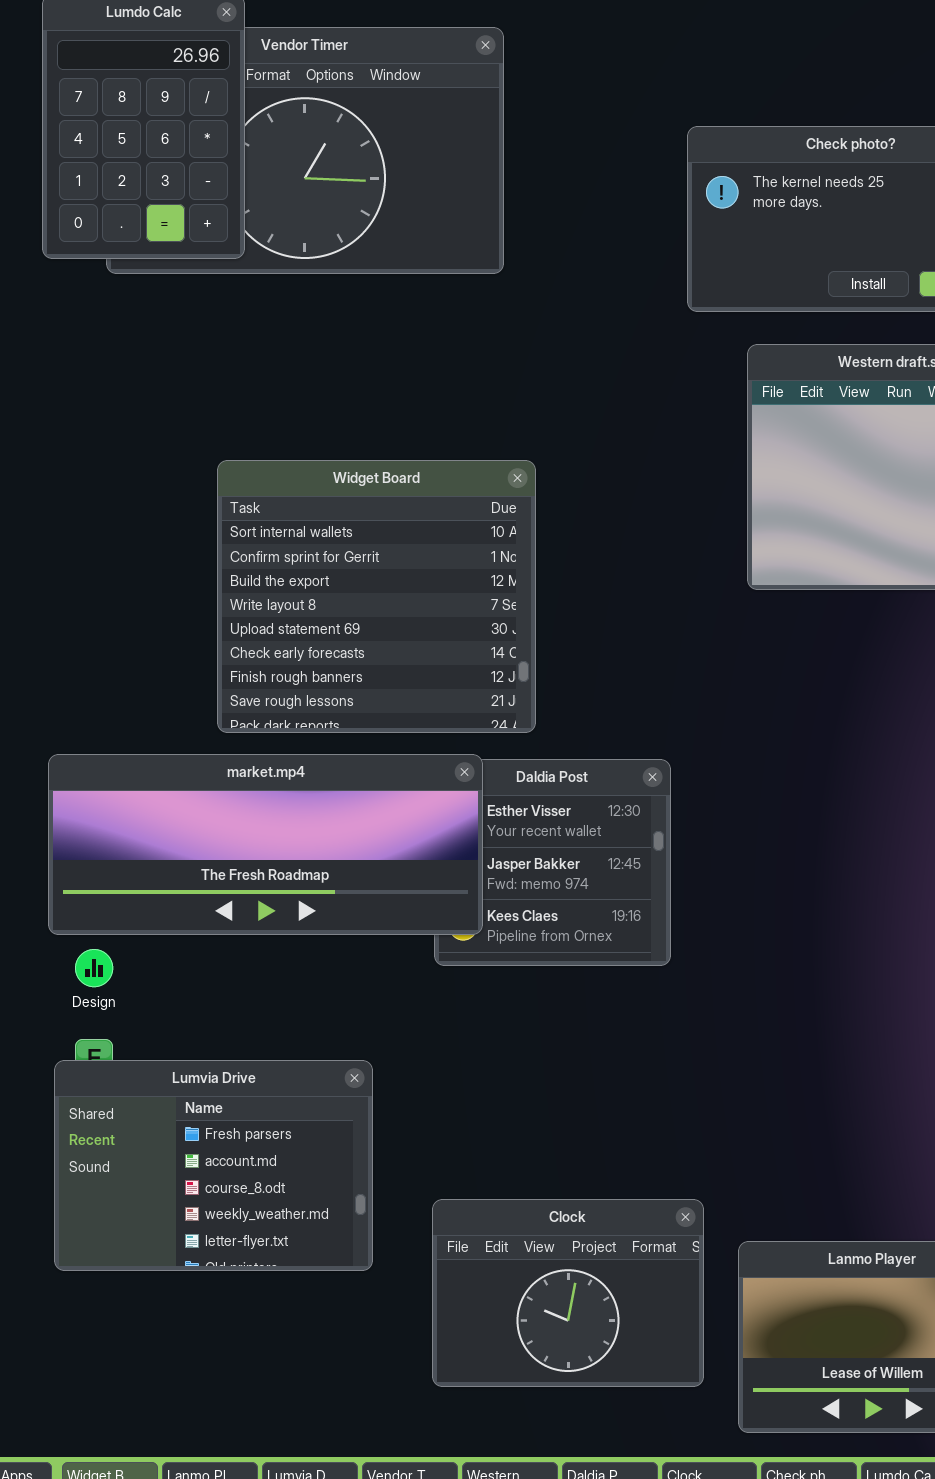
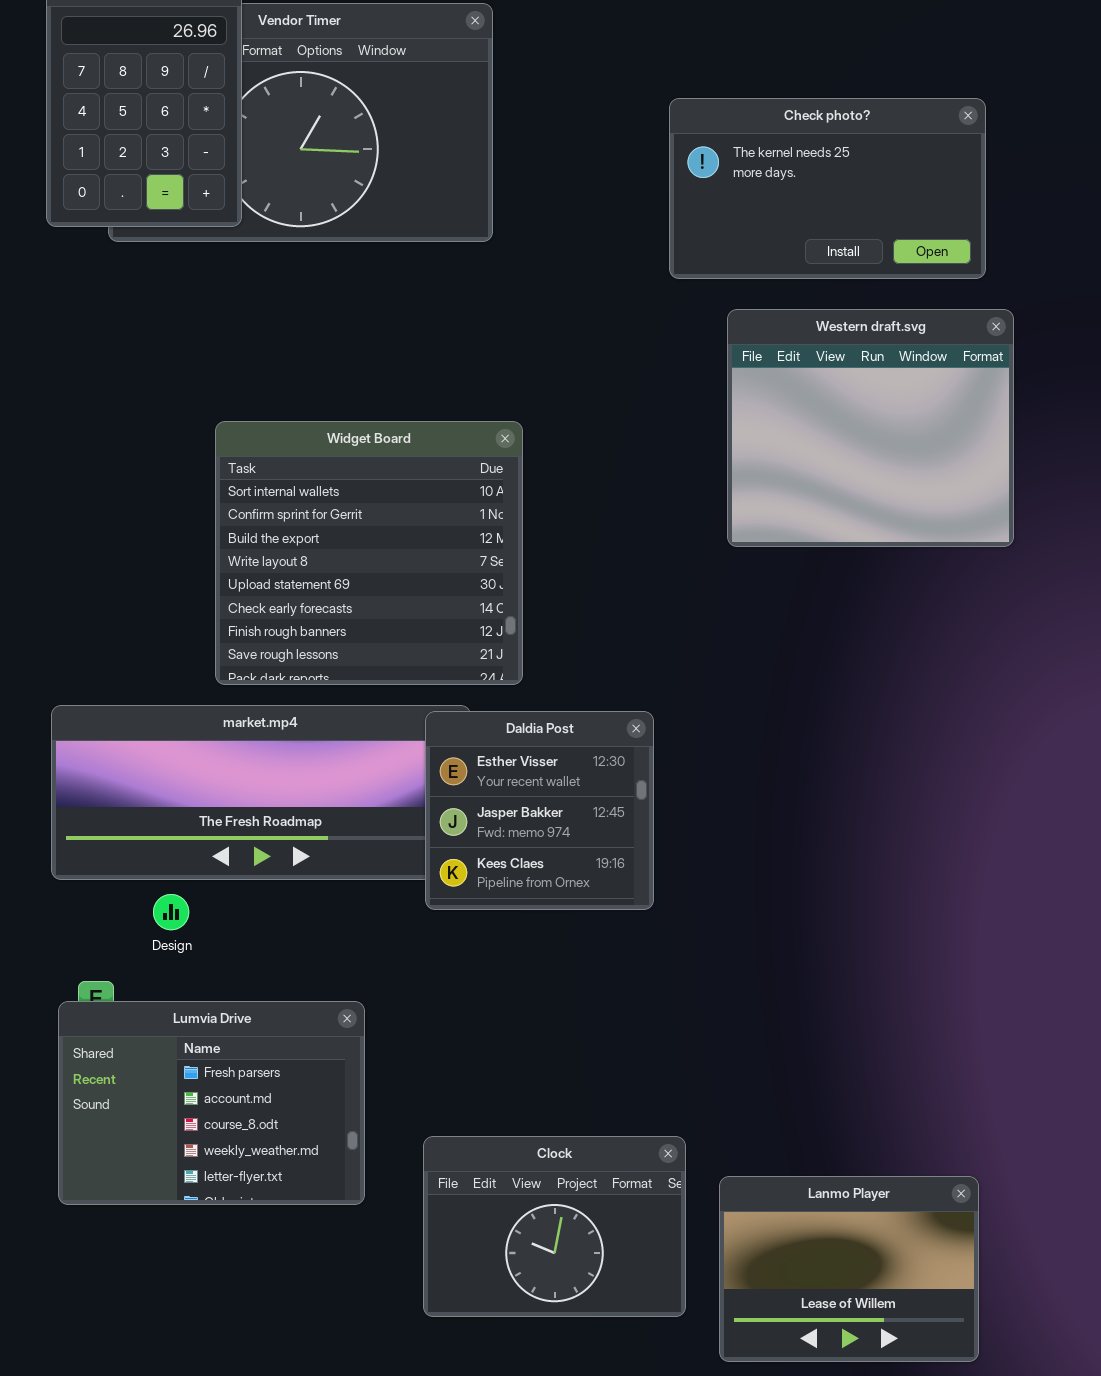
Daldia Post: [434,759,671,966] -> [425,711,654,910], raised
Design: [75,949,113,987] -> [153,894,189,930], moved

